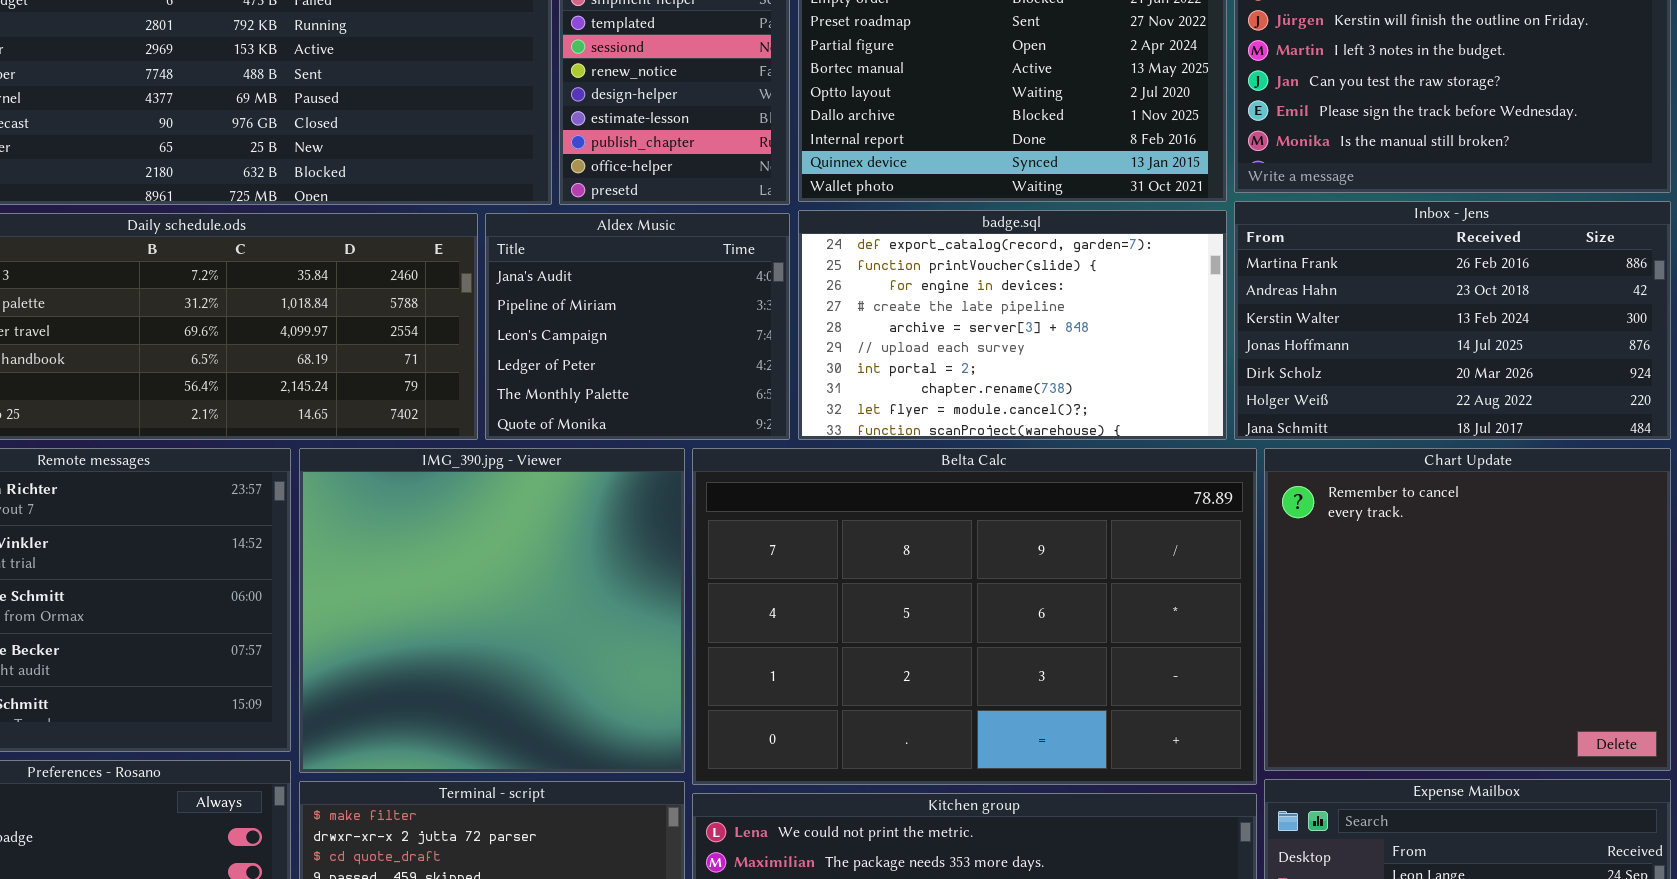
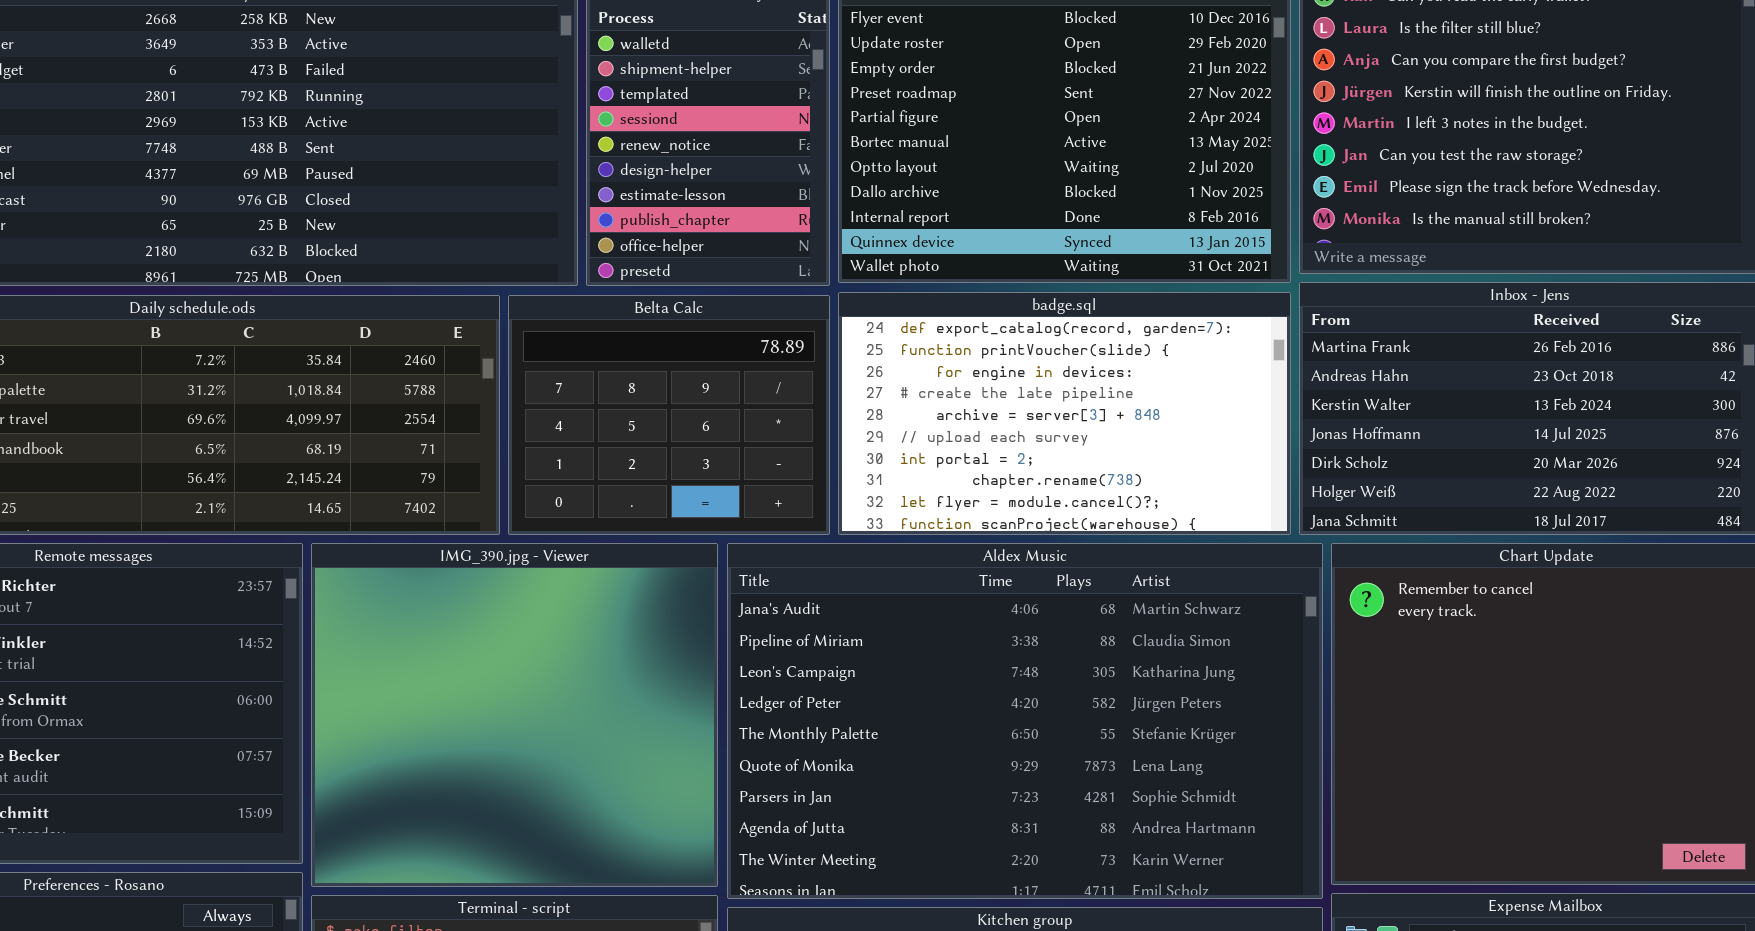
Aldex Music: [485,213,790,440] -> [727,543,1323,899], moved, resized
Belta Calc: [692,448,1257,785] -> [508,295,830,535], moved, resized

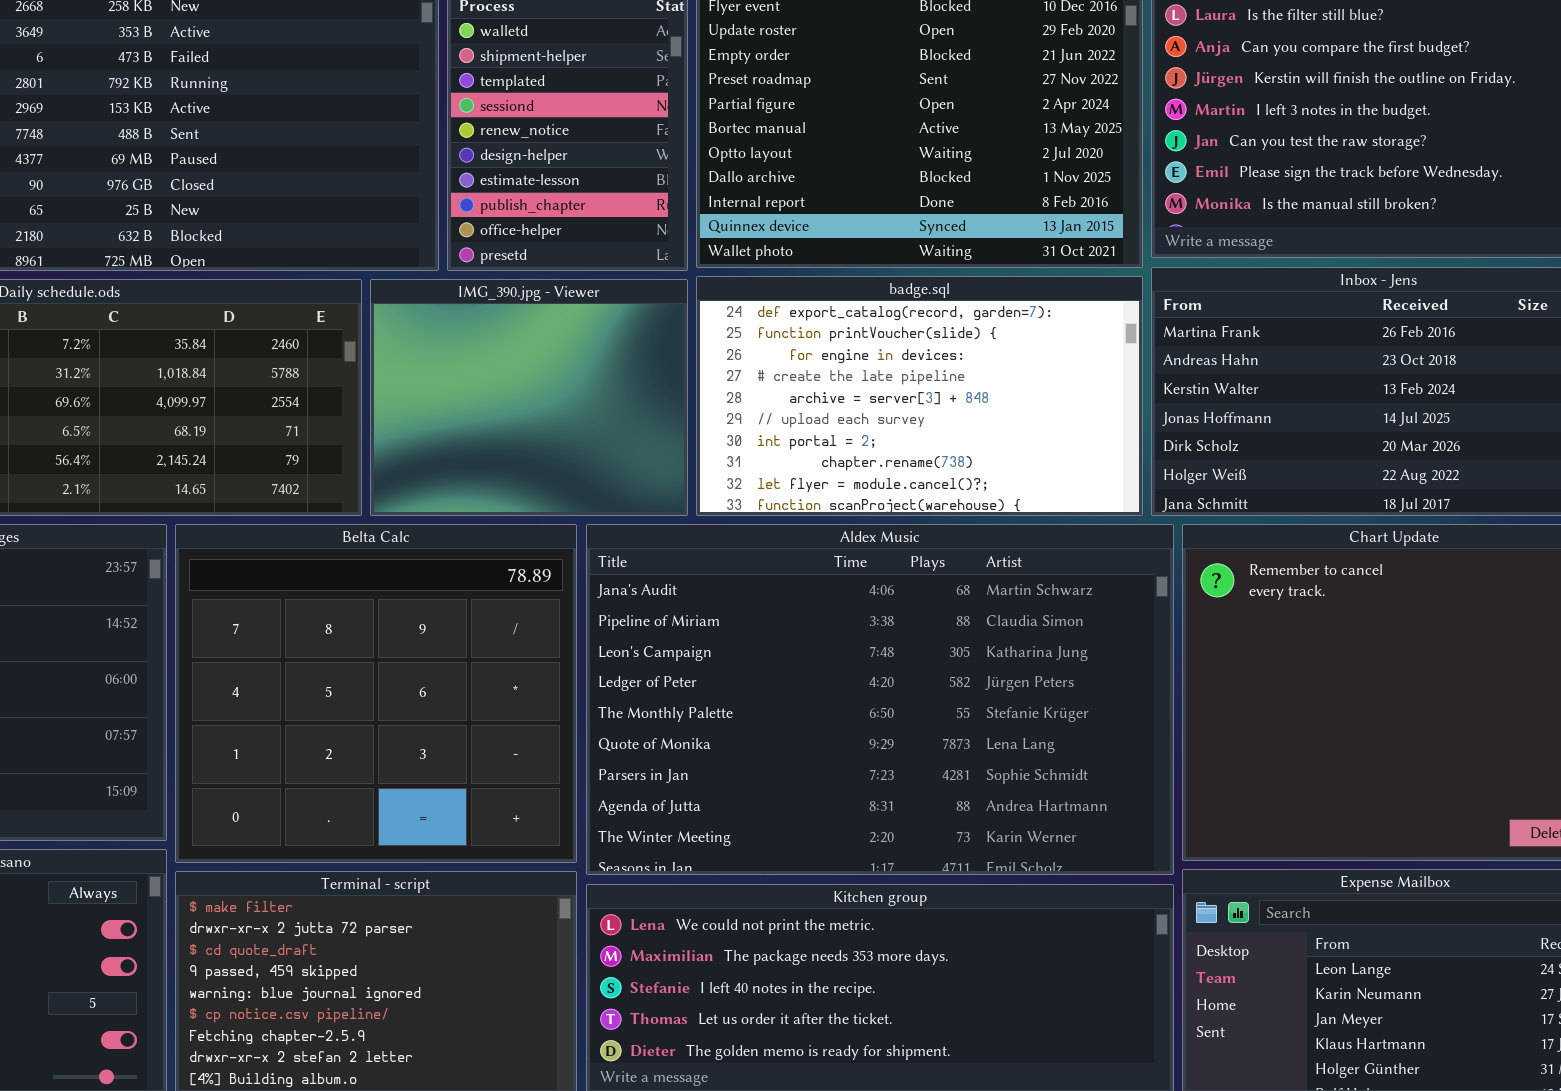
Belta Calc: [508,295,830,535] -> [175,524,577,863], moved, resized
IMG_390.jpg - Viewer: [311,543,718,887] -> [370,279,688,516], moved, resized

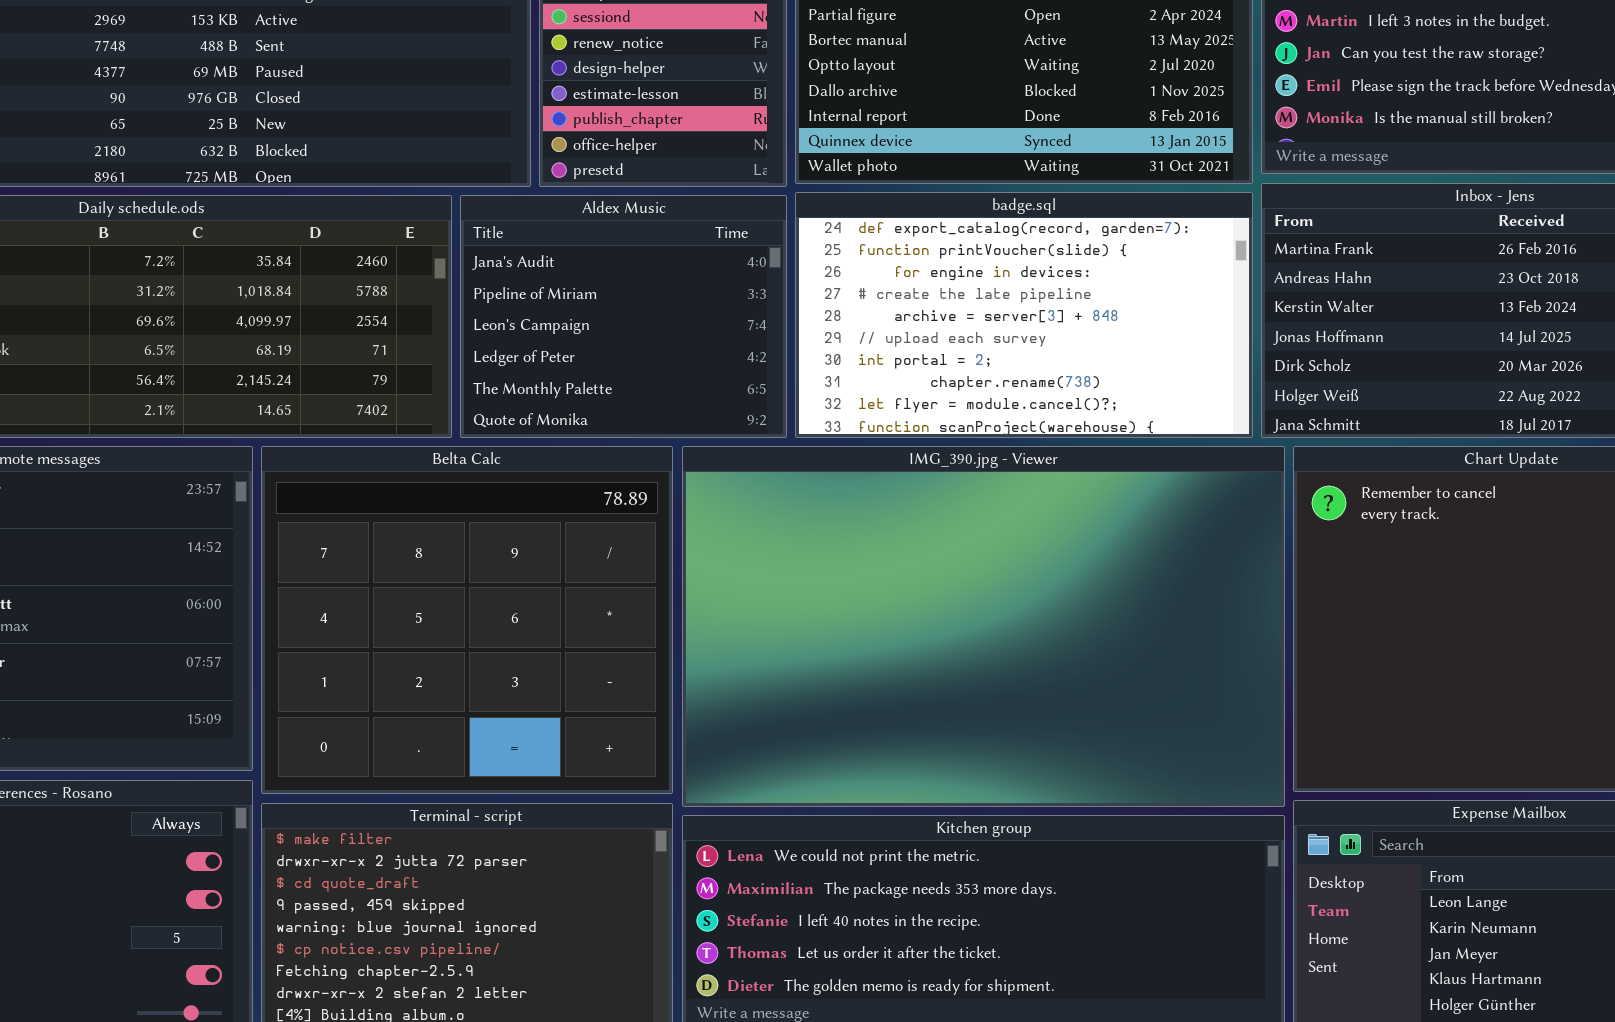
IMG_390.jpg - Viewer: [370,279,688,516] -> [682,446,1285,807], moved, resized
Aldex Music: [586,524,1174,875] -> [460,195,787,438], moved, resized

